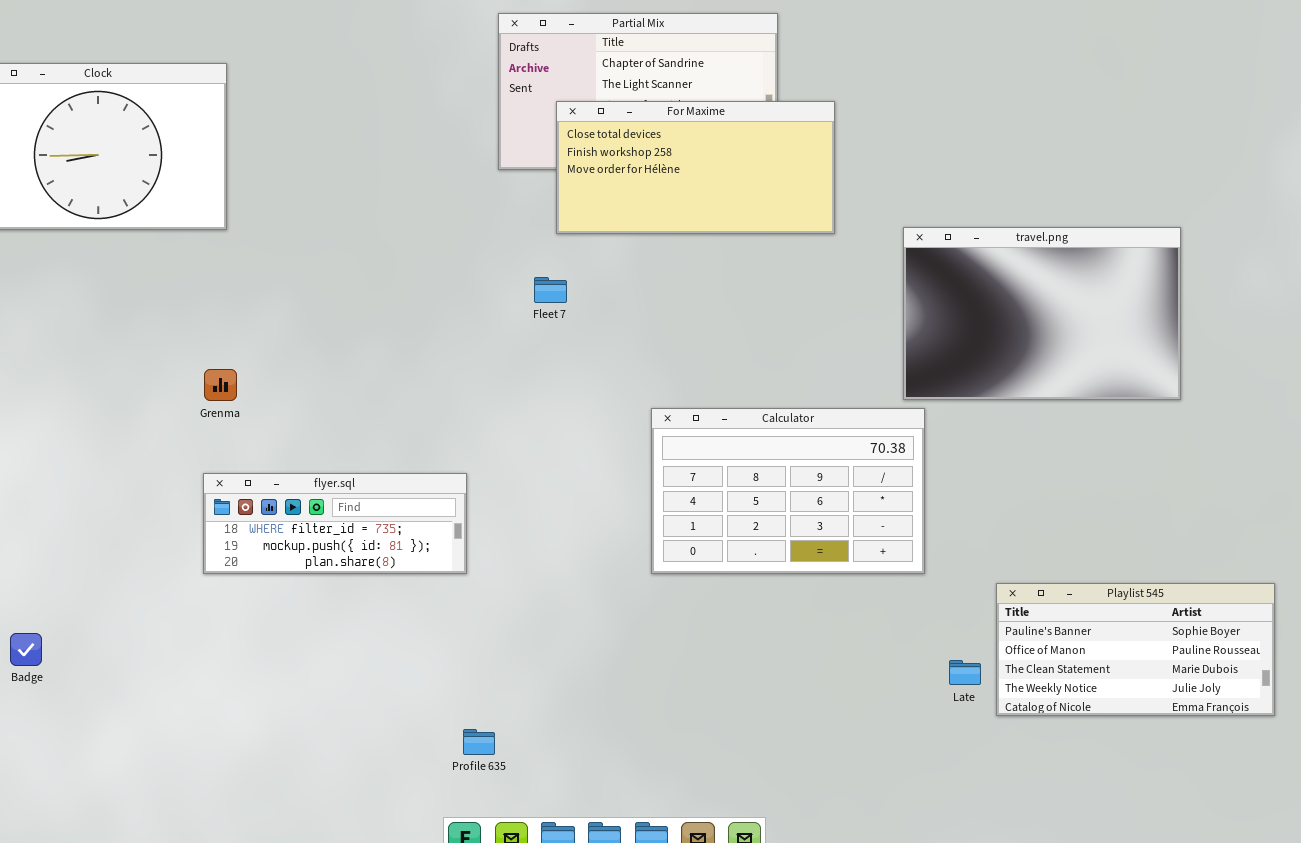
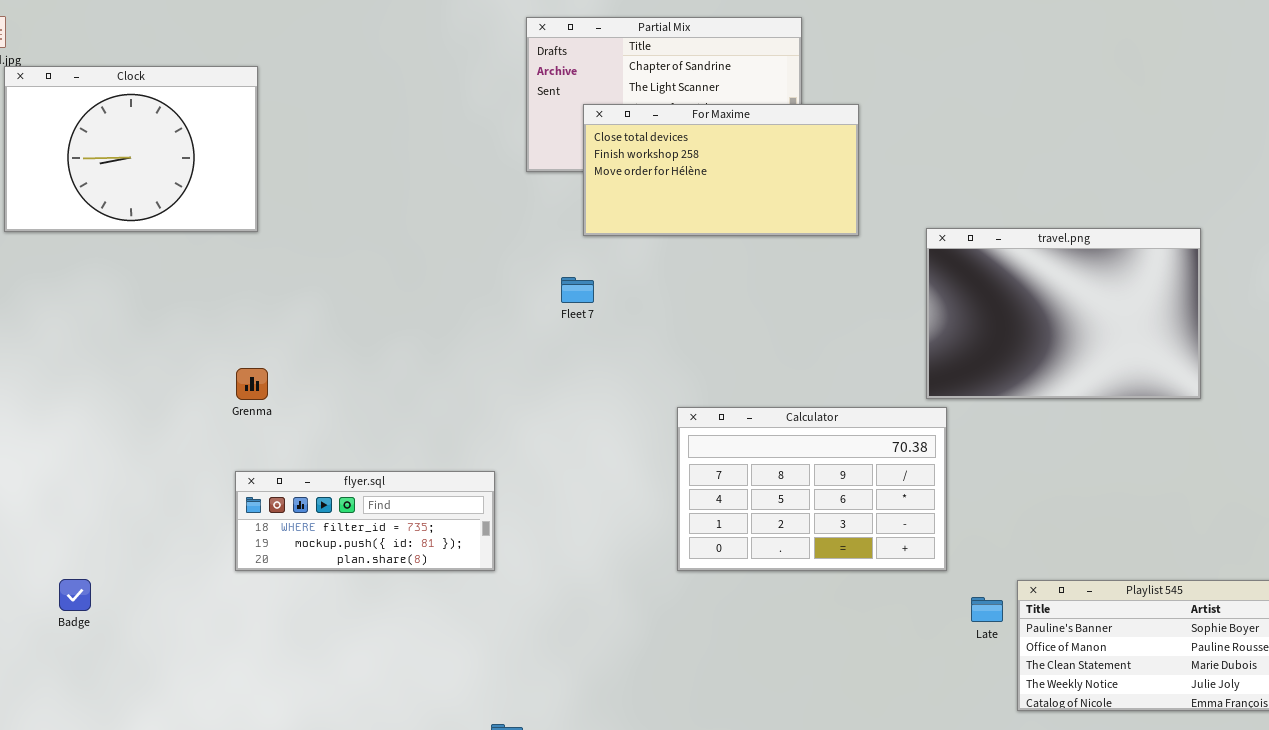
Badge: [10,633,42,666] -> [59,579,91,611], moved
Late: [949,660,981,685] -> [971,597,1003,622], moved

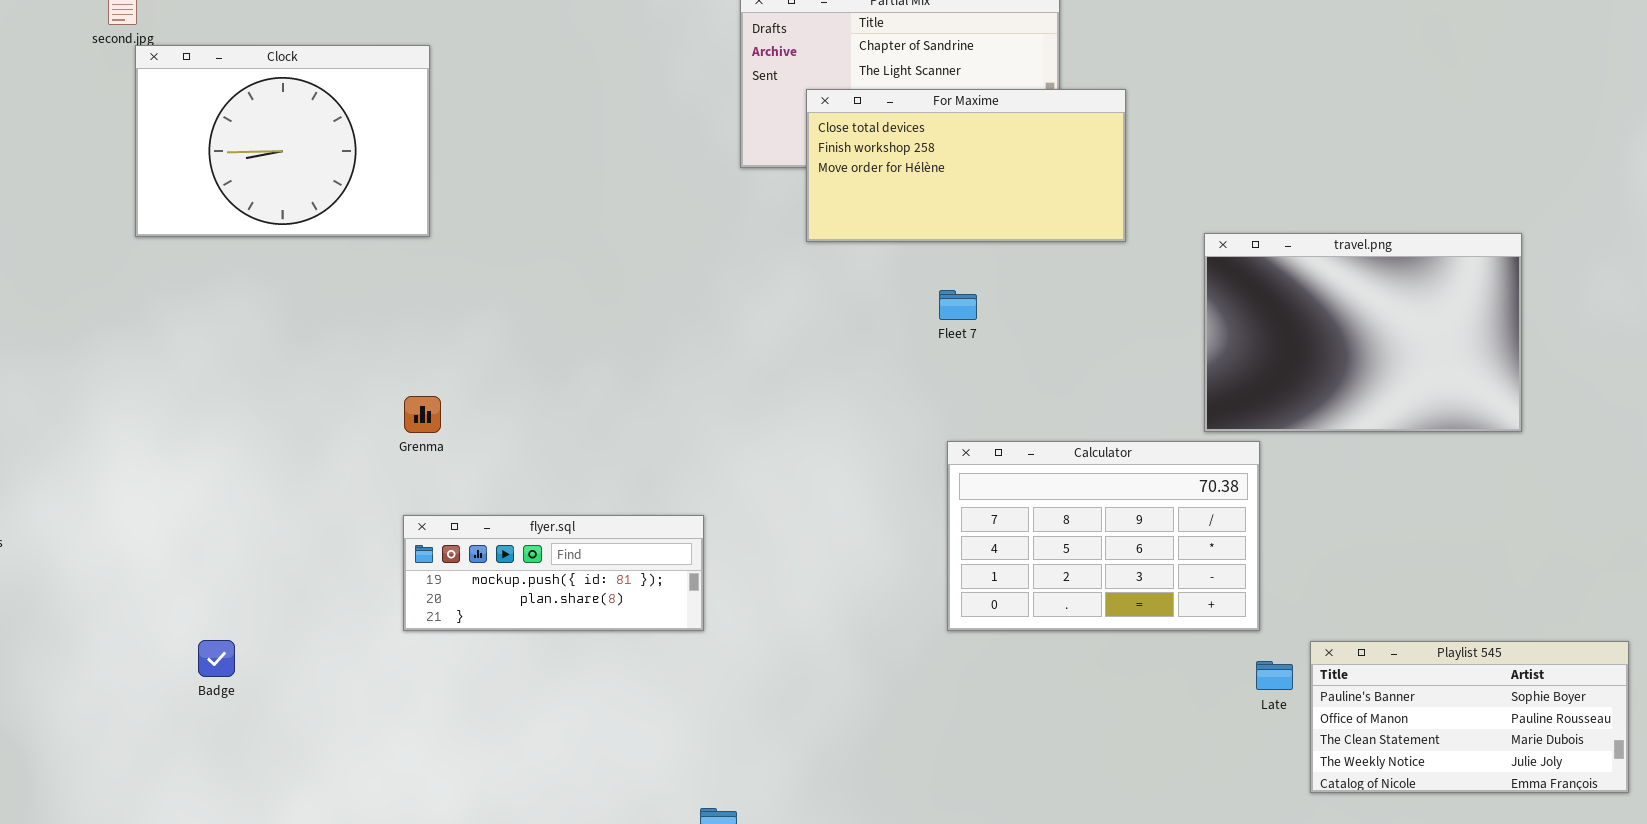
Fleet 7: [561,277,594,303] -> [939,290,977,320], moved
Calculator: [677,407,947,571] -> [947,441,1260,631], moved
flyer.sql: [235,471,495,571] -> [403,515,704,631], scrolled down 1 row

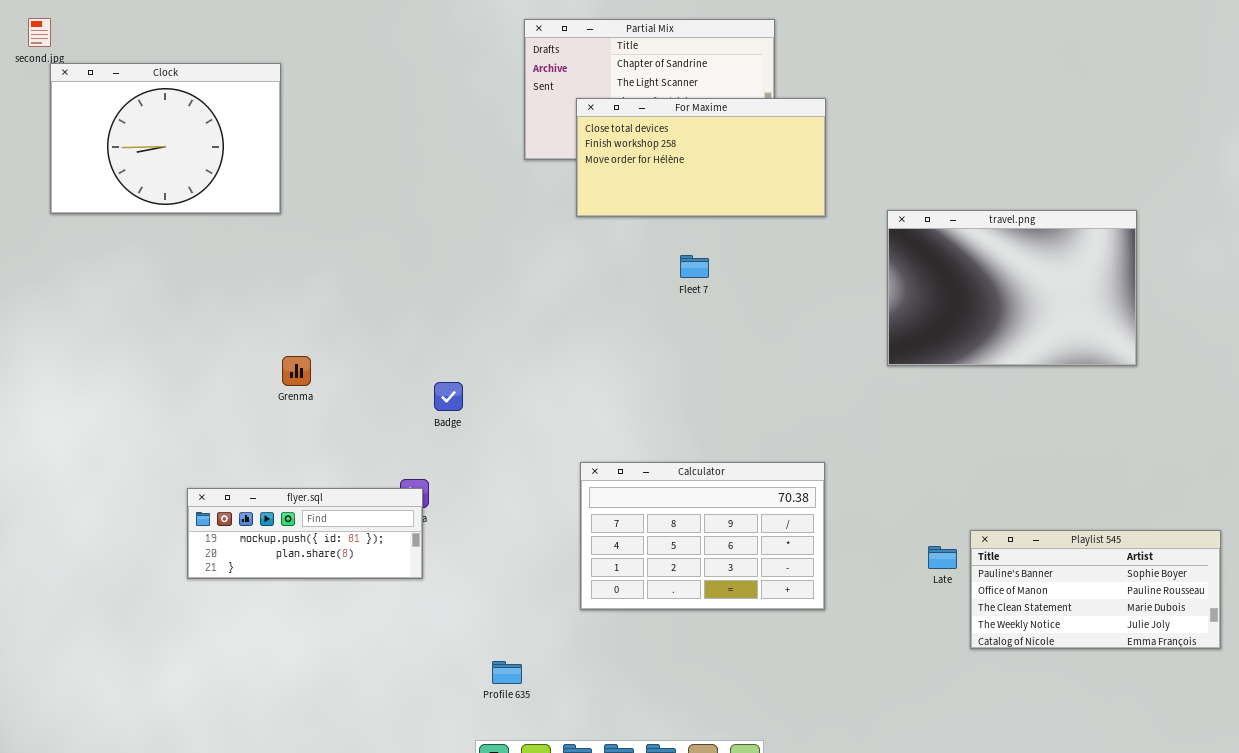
Grenma: [404,396,441,433] -> [282,356,311,386], moved
Calculator: [947,441,1260,631] -> [580,462,825,610], moved
flyer.sql: [403,515,704,631] -> [187,488,423,579], moved
Badge: [198,640,235,677] -> [434,382,463,411], moved

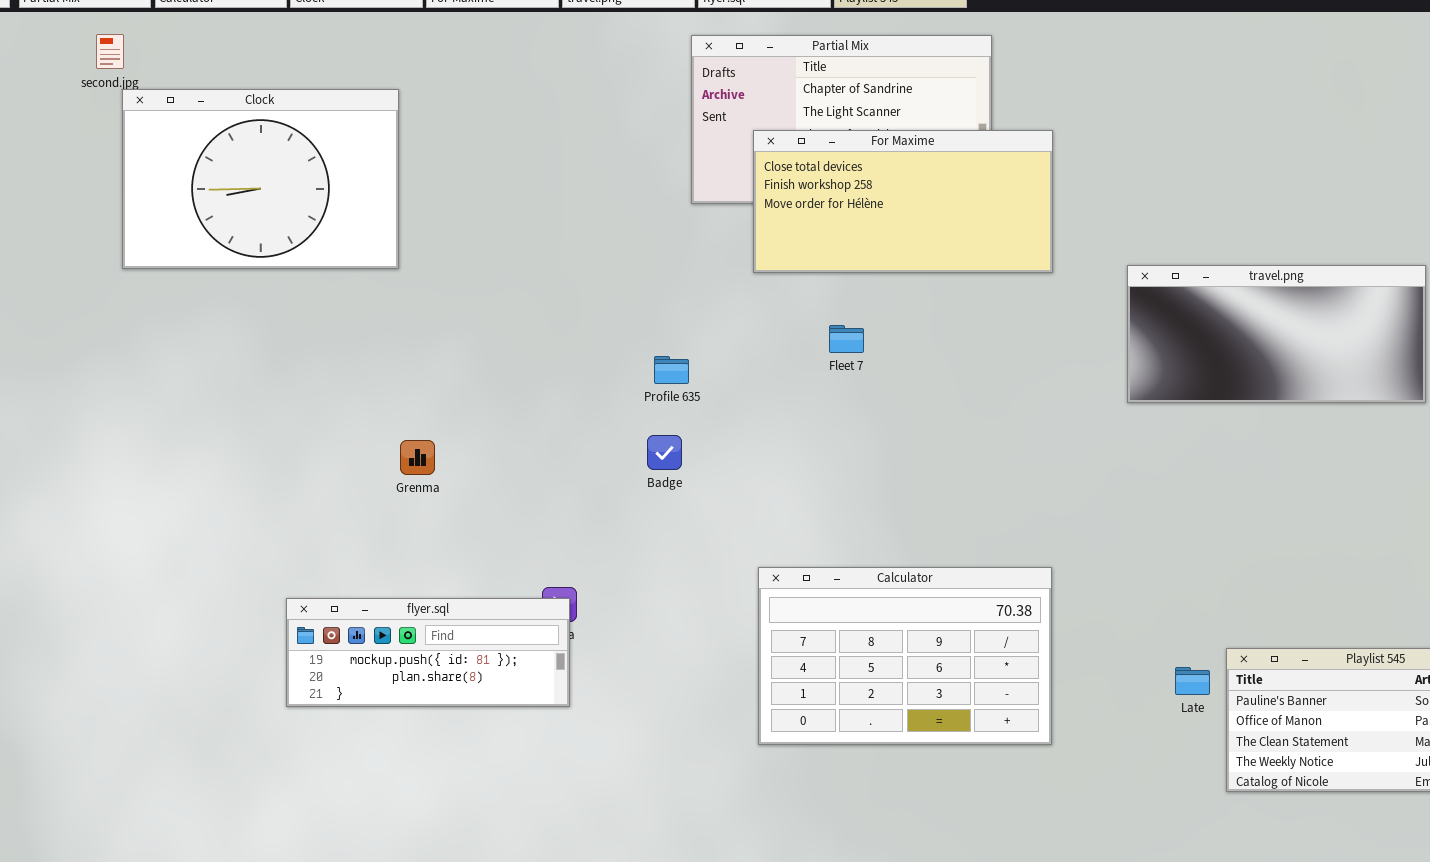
travel.png: [887,210,1137,366] -> [1127,265,1426,403], resized
Fleet 7: [680,255,709,278] -> [829,325,864,353], moved
Badge: [434,382,463,411] -> [647,435,682,470], moved
Profile 635: [492,661,522,684] -> [654,356,689,384], moved

